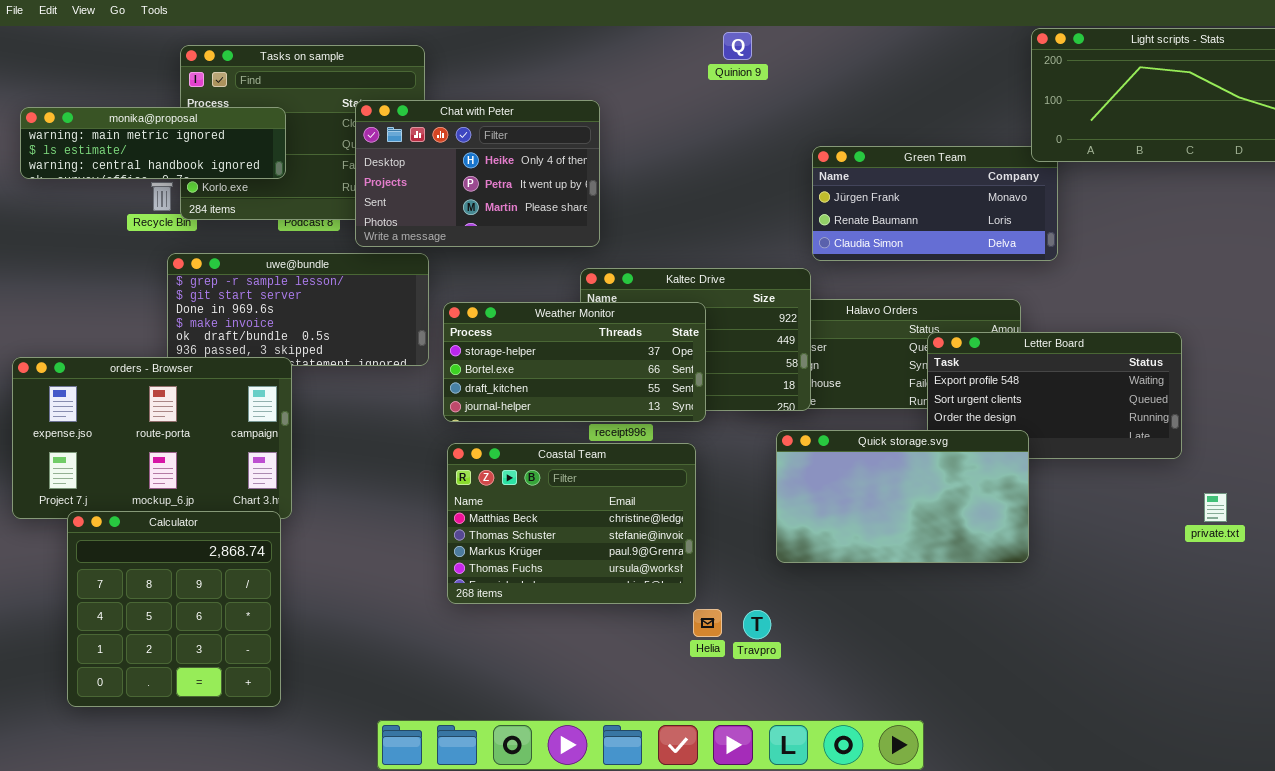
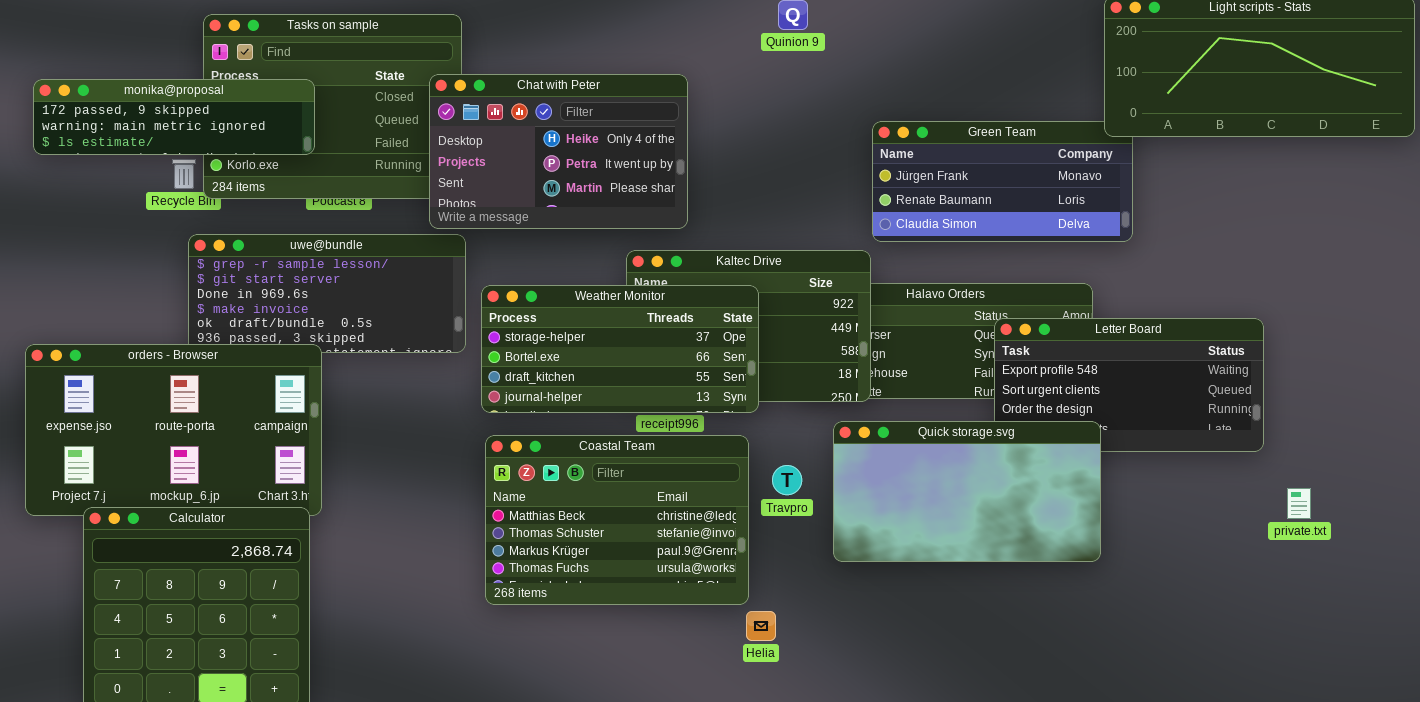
Chat with Peter: [355,100,600,247] -> [429,74,688,229], moved
monika@proposal: [20,107,286,179] -> [33,79,315,155], scrolled up 1 row
Travpro: [743,610,771,639] -> [772,465,802,495], moved

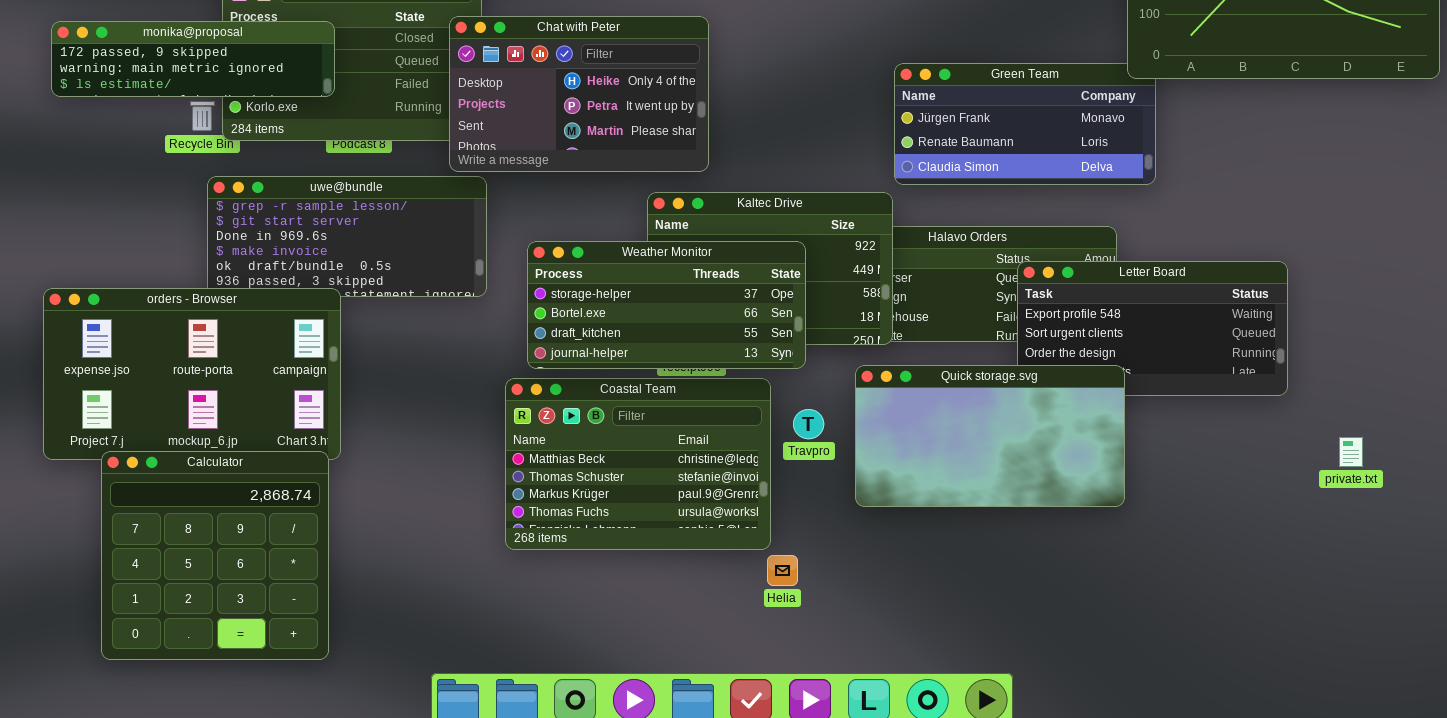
Weather Monitor: [481,285,759,413] -> [527,241,806,369], moved
private.txt: [1287,488,1311,519] -> [1339,437,1363,467], moved

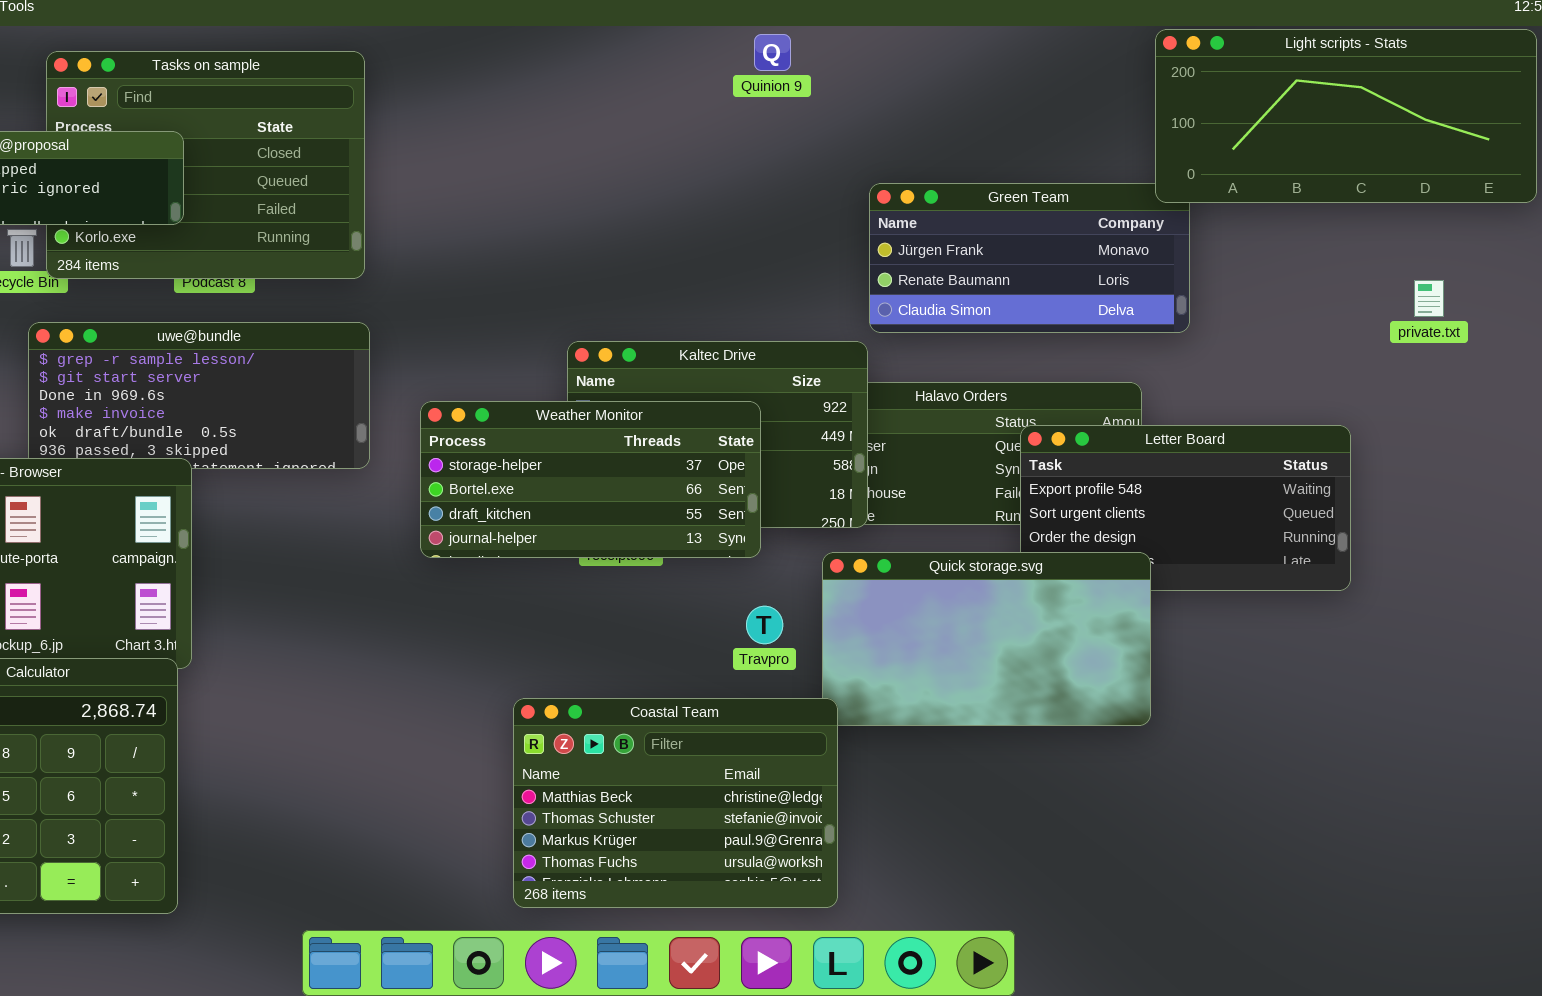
Chat with Peter: [449,16,709,172] -> none, closed
Coastal Team: [505,378,771,550] -> [513,698,838,908], moved
private.txt: [1339,437,1363,467] -> [1414,280,1444,317], moved

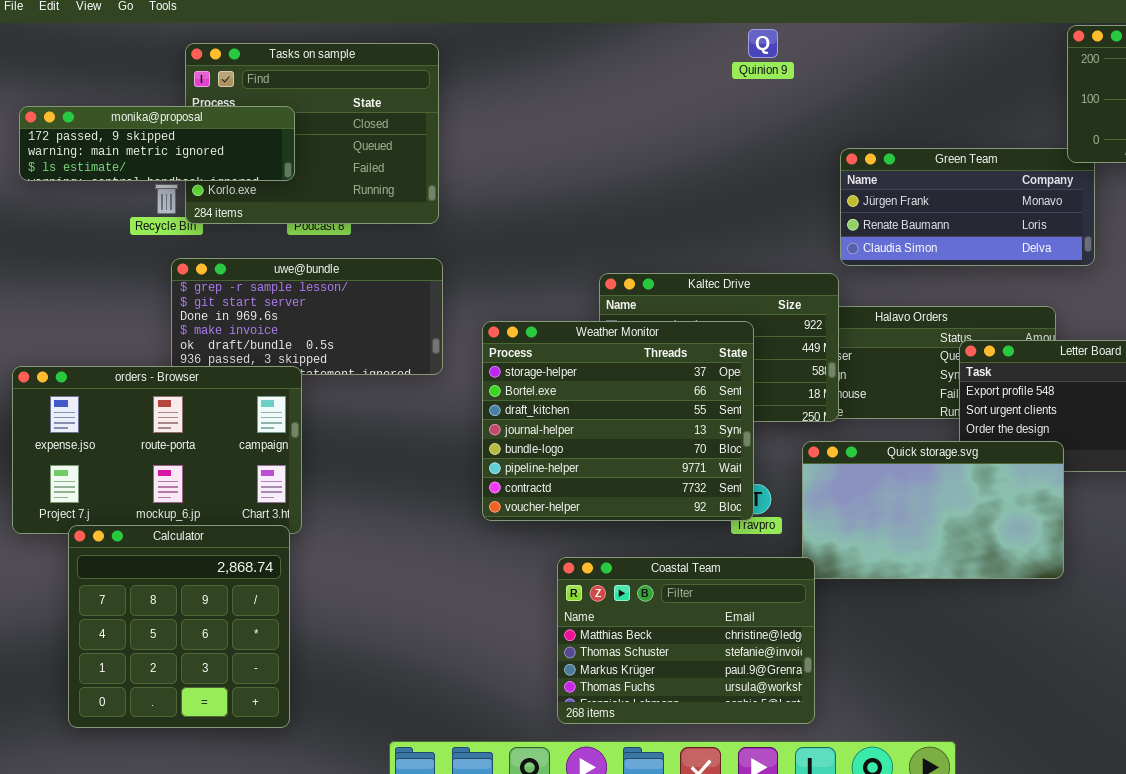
Weather Monitor: [420,401,761,558] -> [482,321,754,521], resized

